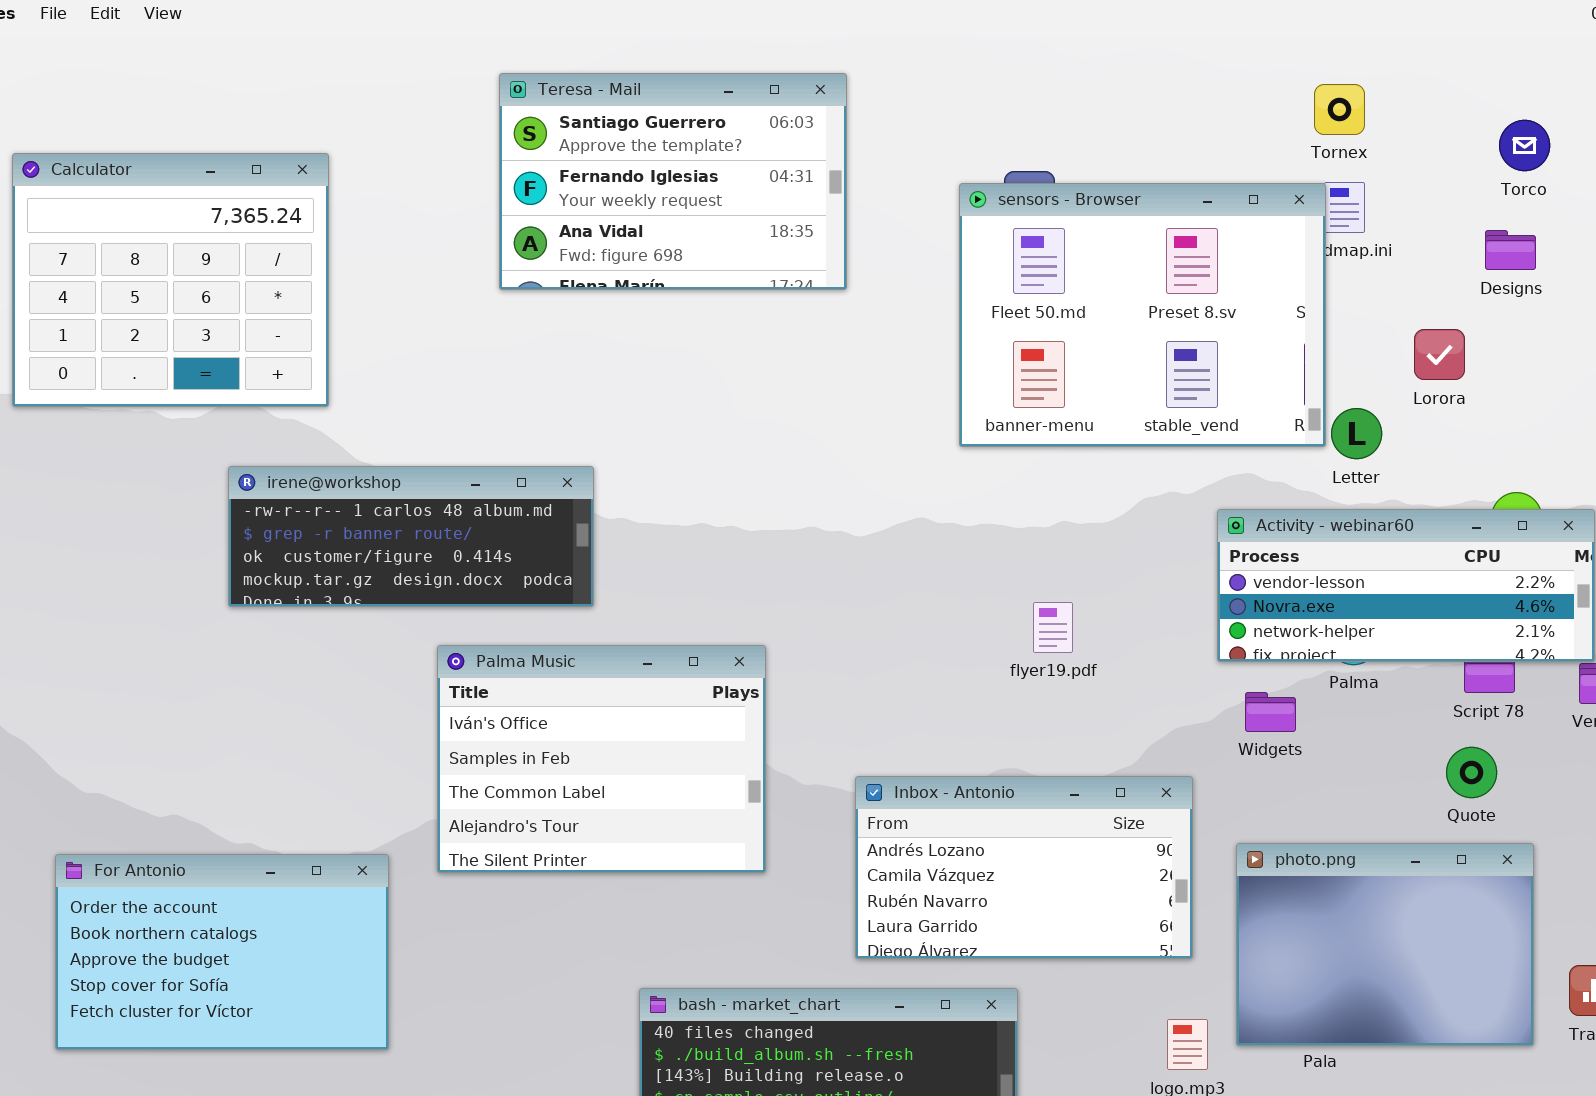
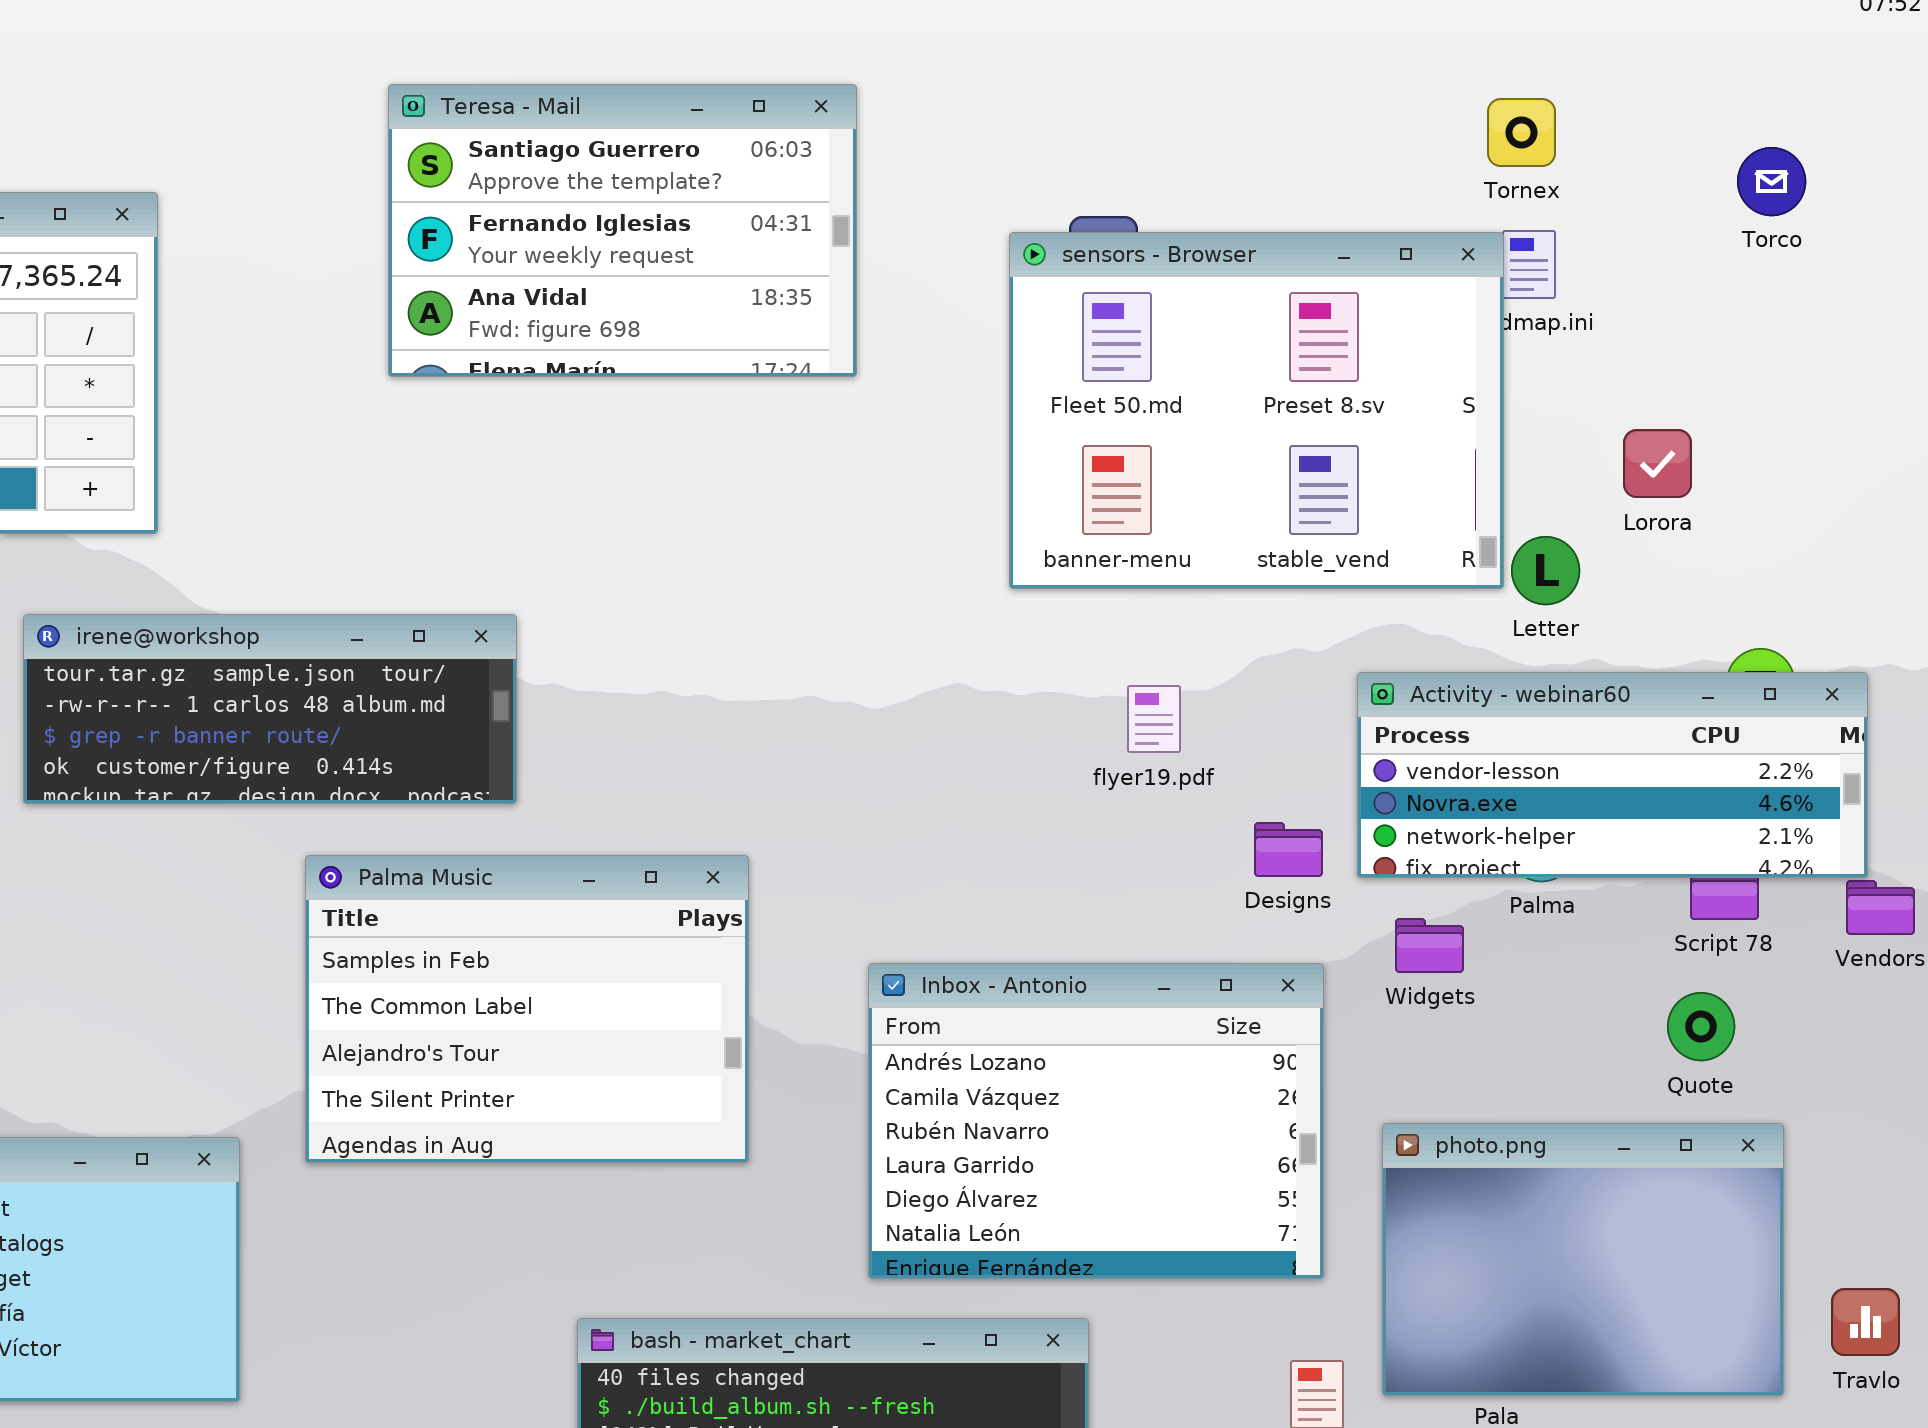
Designs: [1485,230,1536,270] -> [1254,822,1323,877], moved
irene@workshop: [228,466,594,607] -> [23,614,517,804], scrolled up 1 row
flyer19.pdf: [1033,602,1073,653] -> [1127,685,1181,753], moved
Palma Music: [437,645,766,873] -> [305,855,749,1163], scrolled down 1 row
Inbox - Antonio: [855,776,1193,959] -> [868,963,1324,1279], resized

